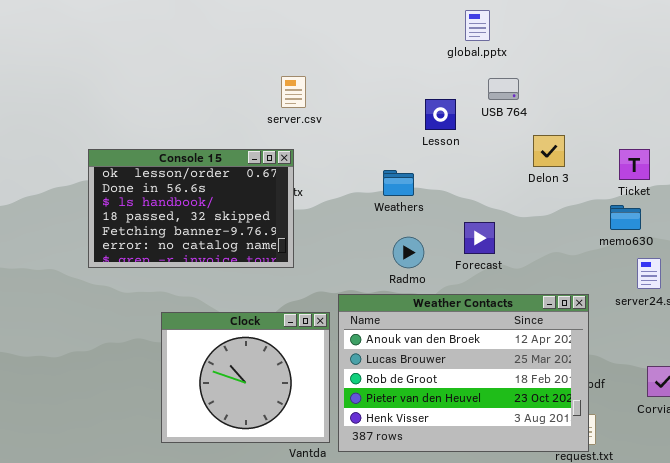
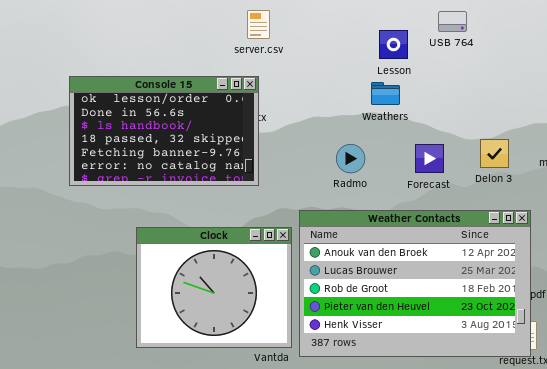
Delon 3: [533,135,565,167] -> [480,139,509,168], moved
Weathers: [383,170,414,196] -> [371,82,400,105], moved
Radmo: [393,237,424,268] -> [336,144,365,173], moved

